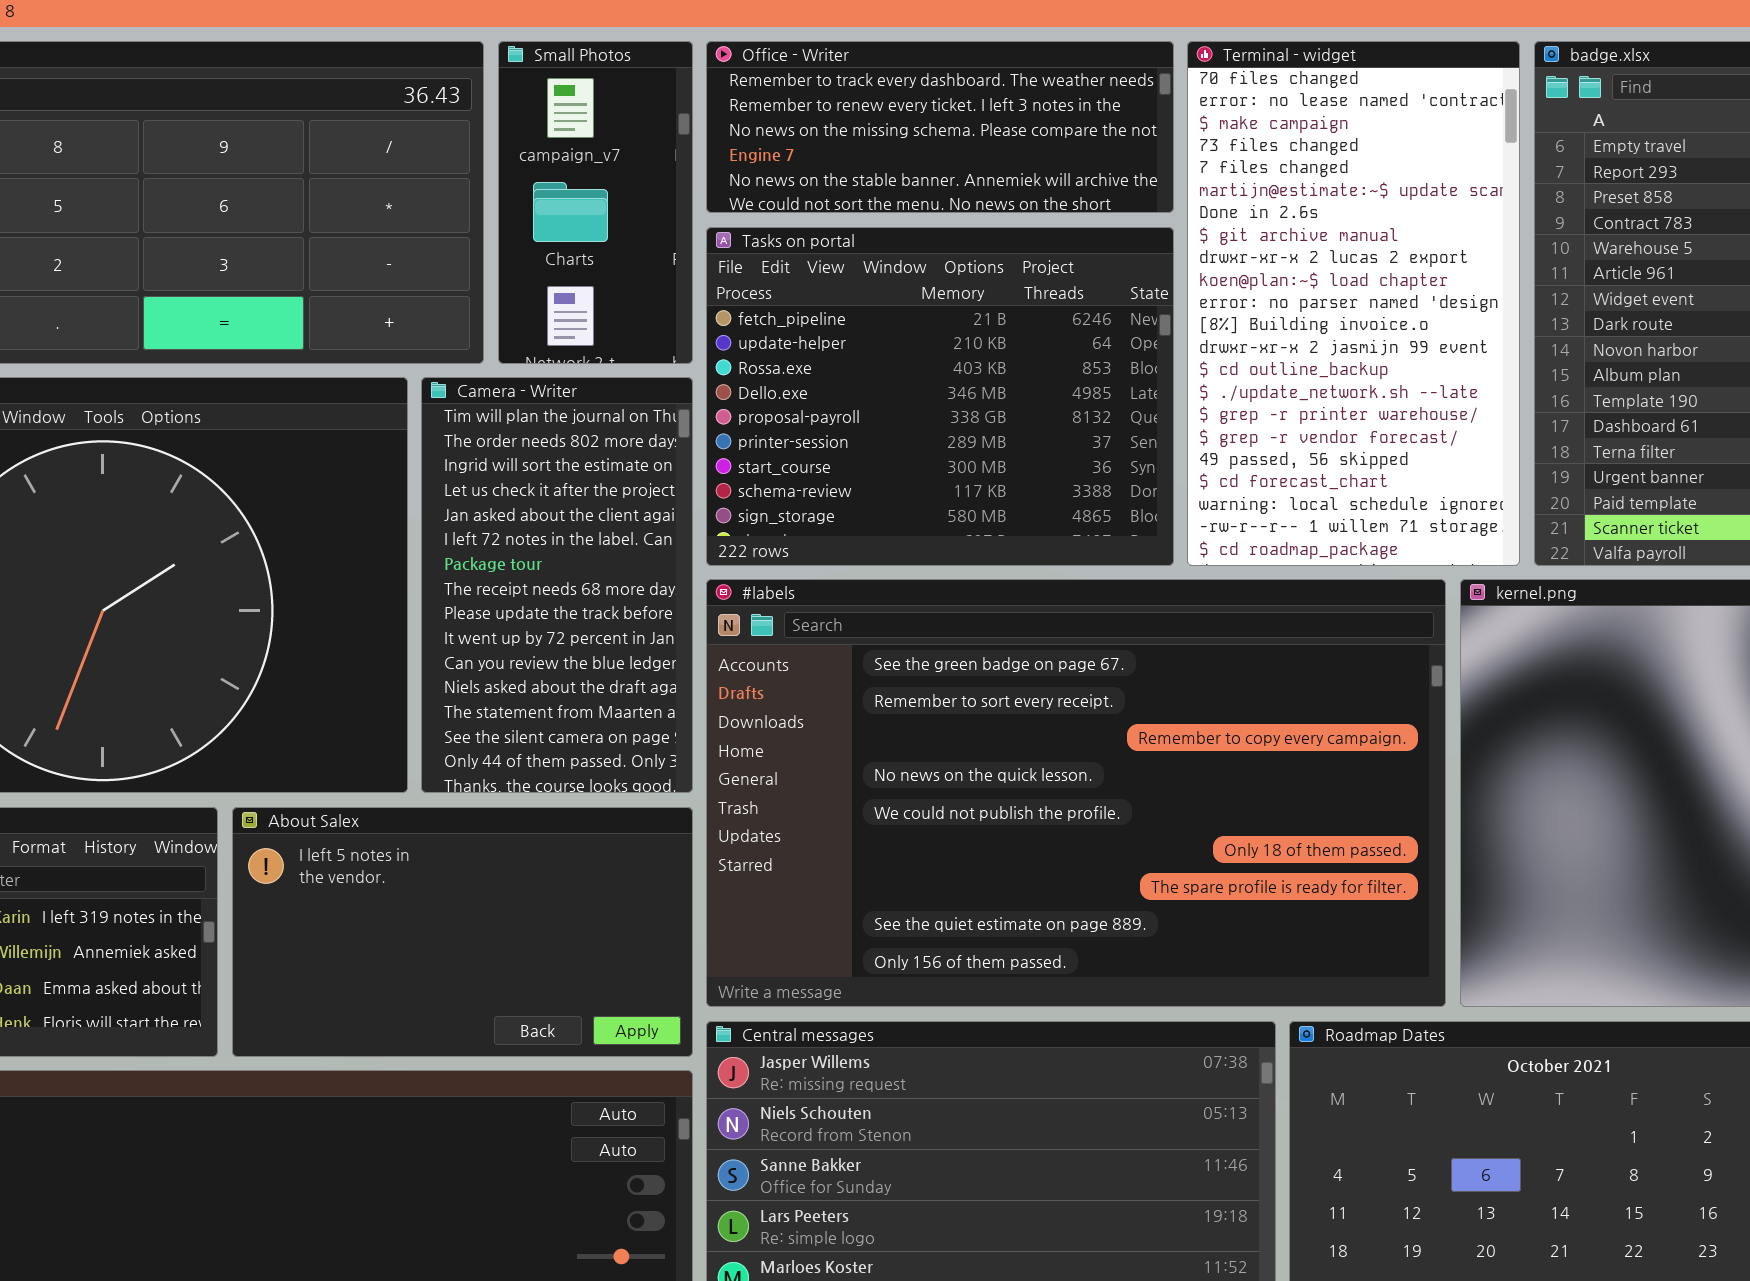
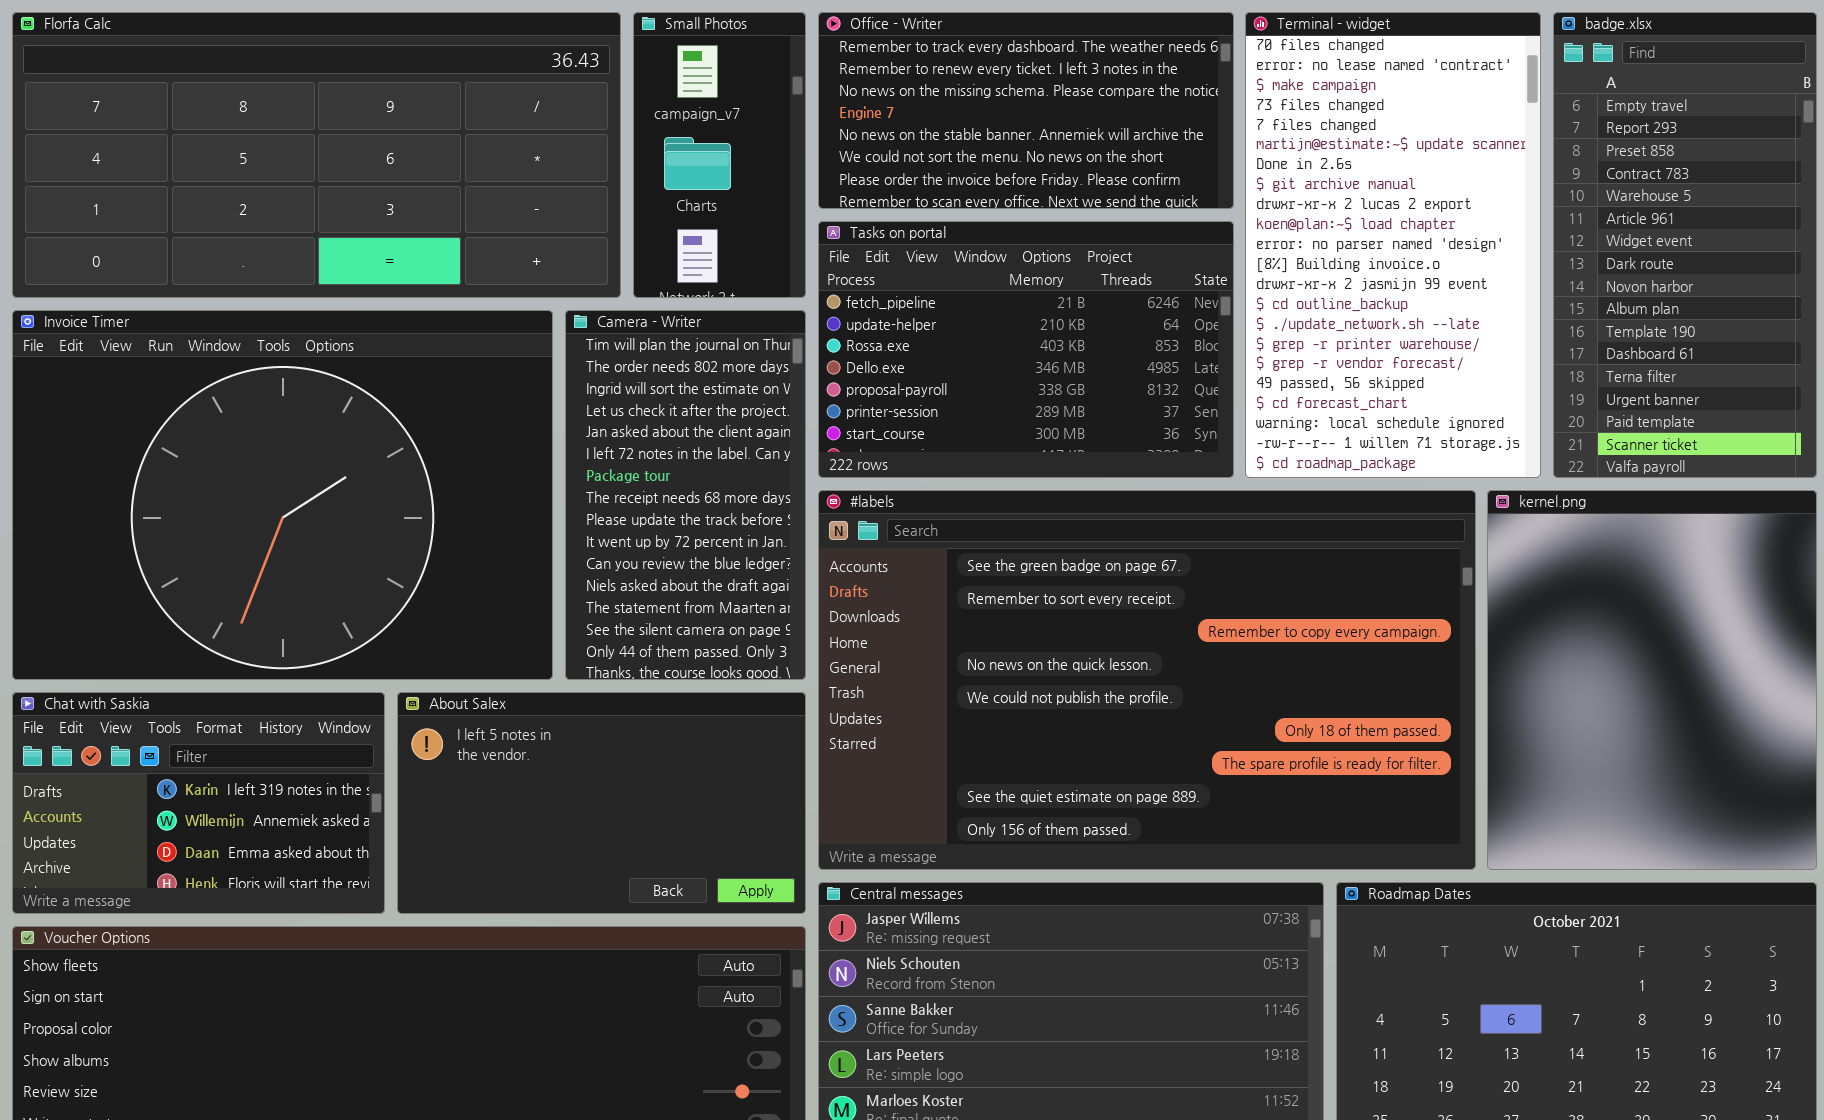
Office - Writer: [706,41,1174,213] -> [818,12,1234,209], resized
Tasks on portal: [706,227,1174,566] -> [818,221,1234,478], resized

